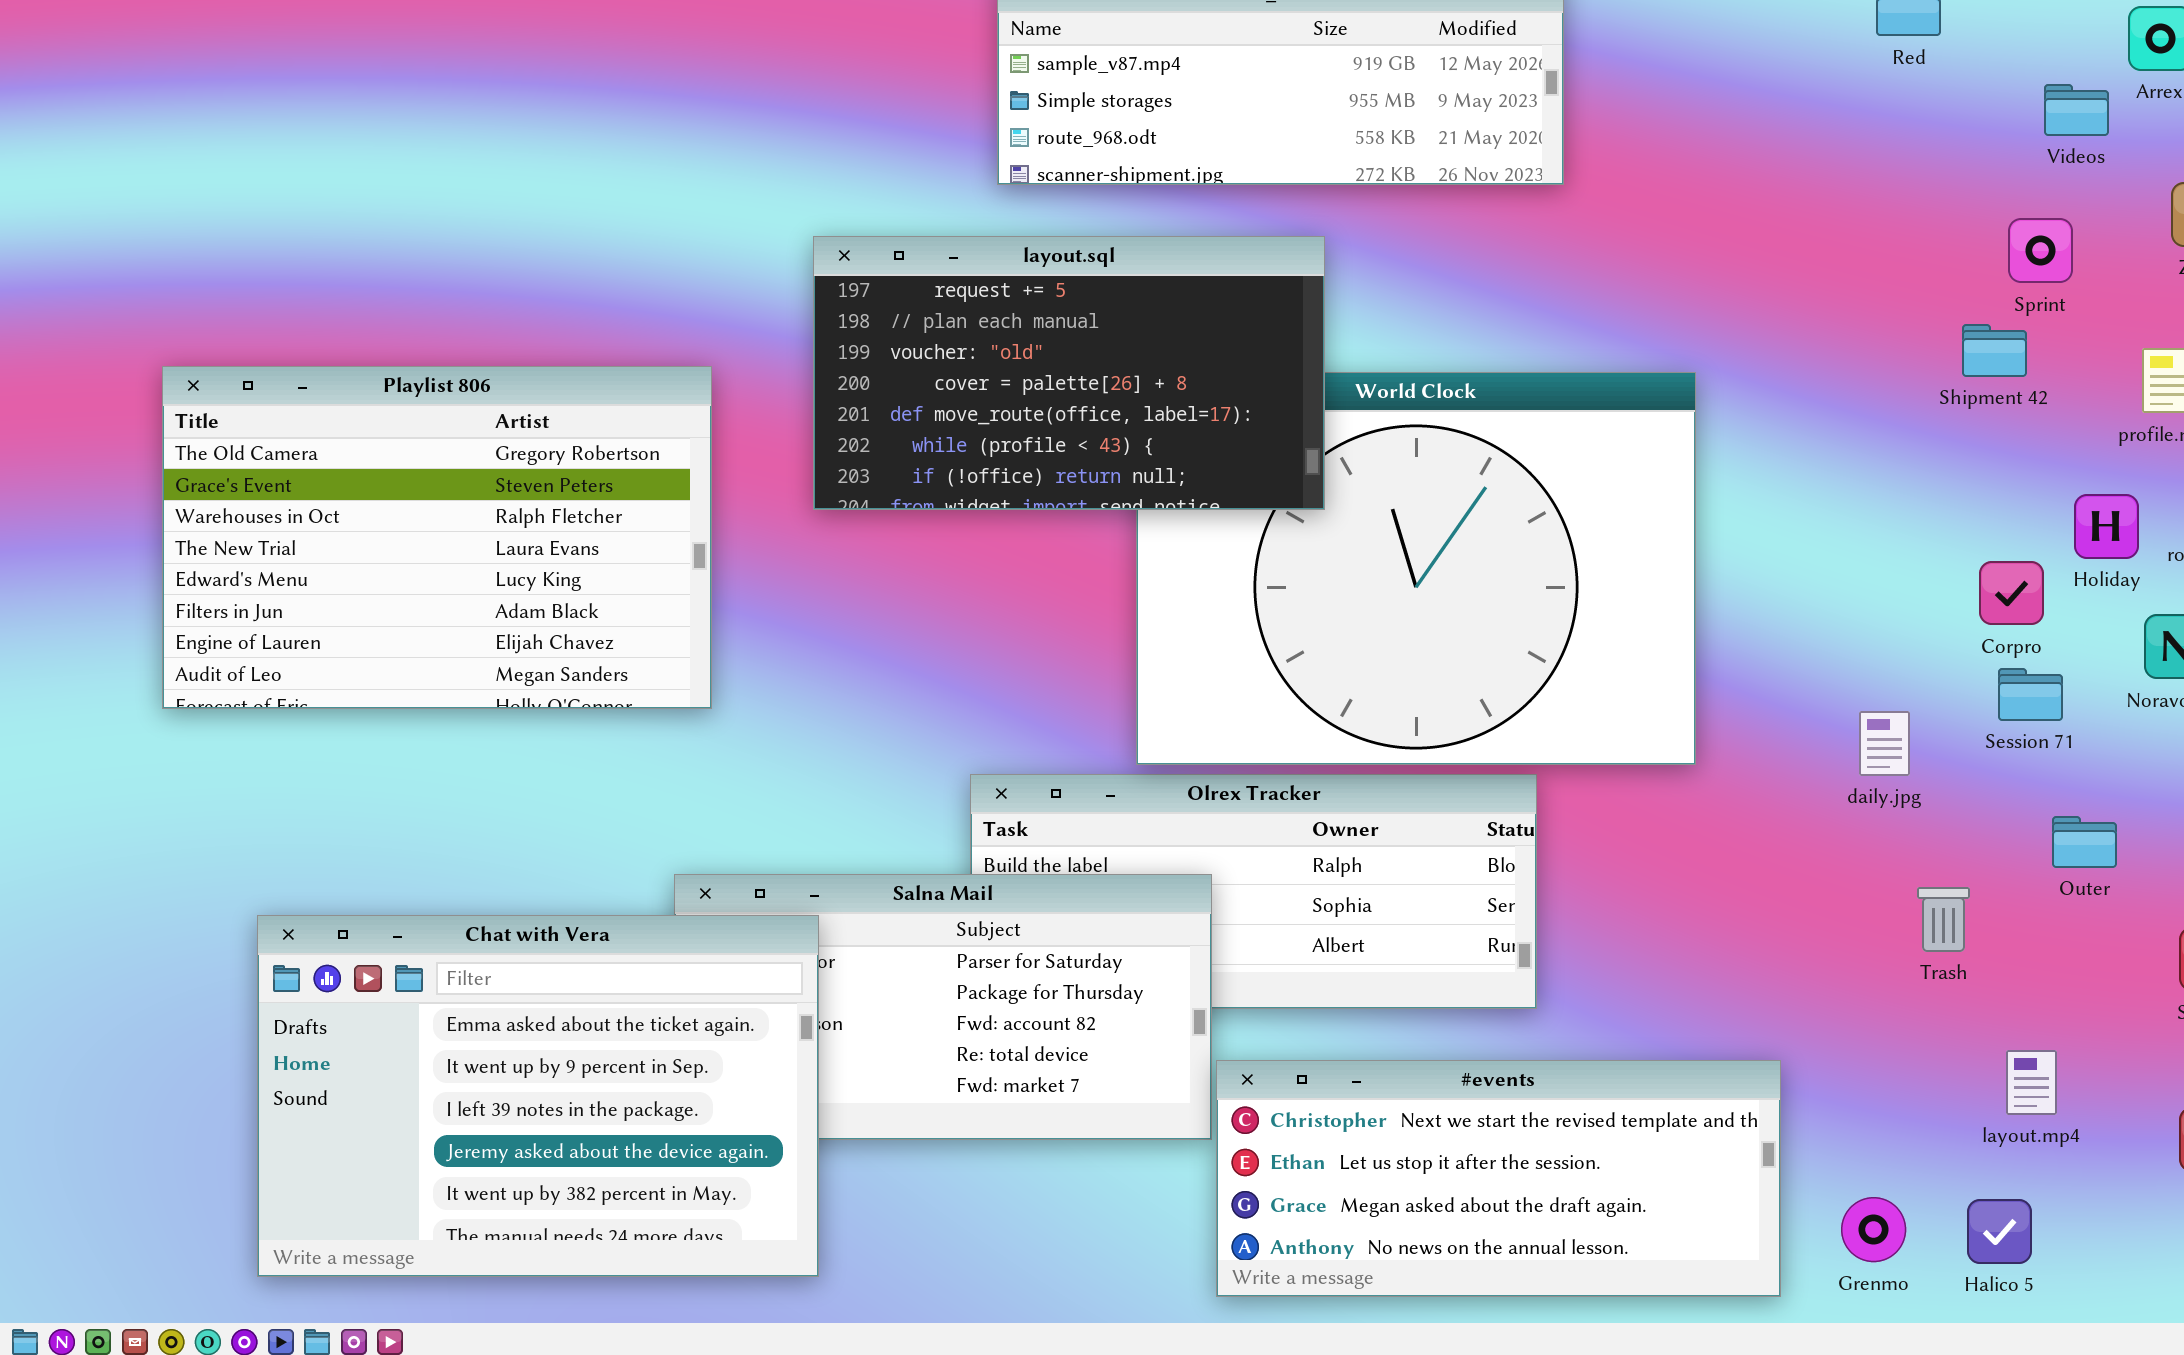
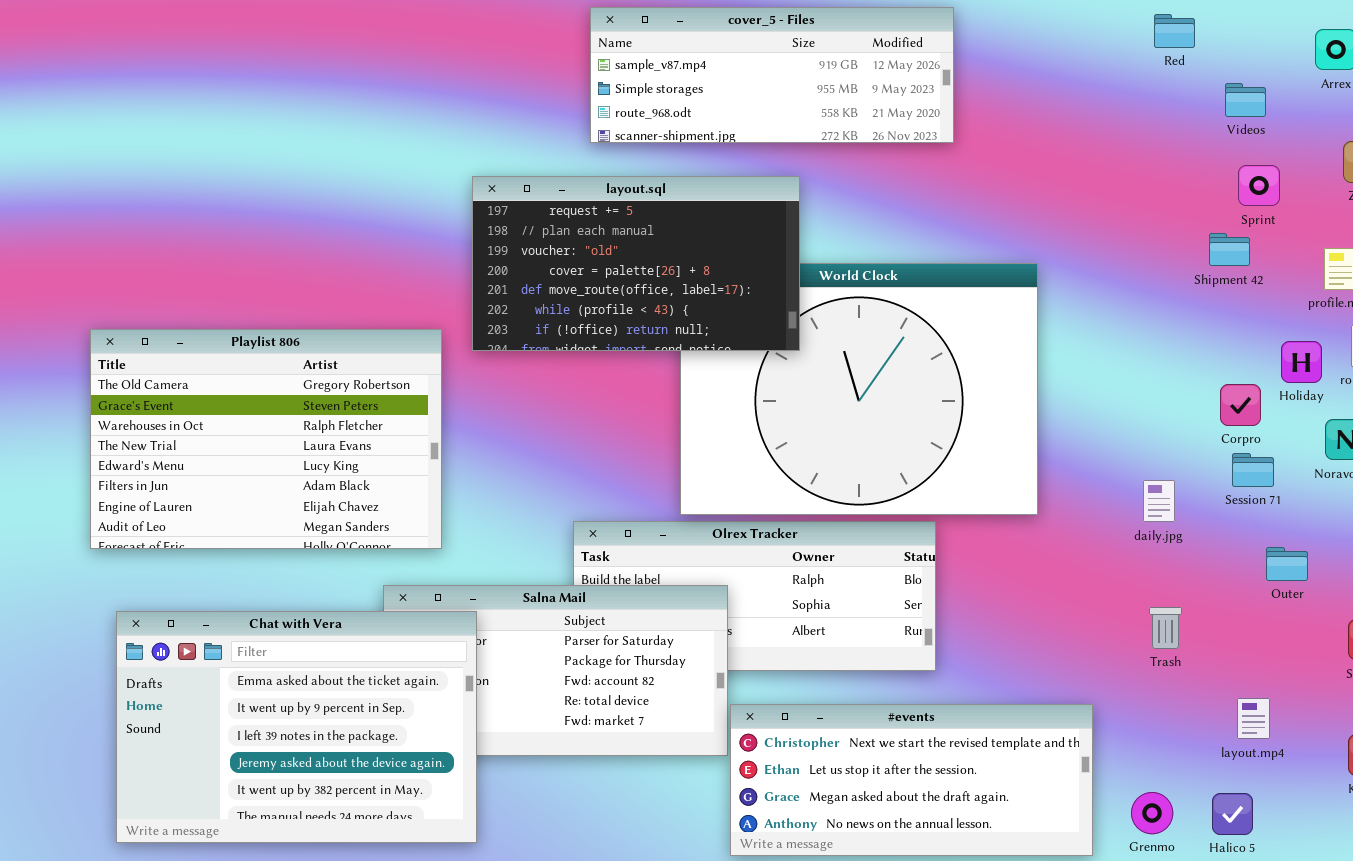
Videos: [2044,84,2109,136] -> [1225,83,1266,117], moved
Playlist 806: [162,366,712,709] -> [90,329,442,549], moved
Trash: [1917,887,1970,952] -> [1149,607,1182,649], moved

